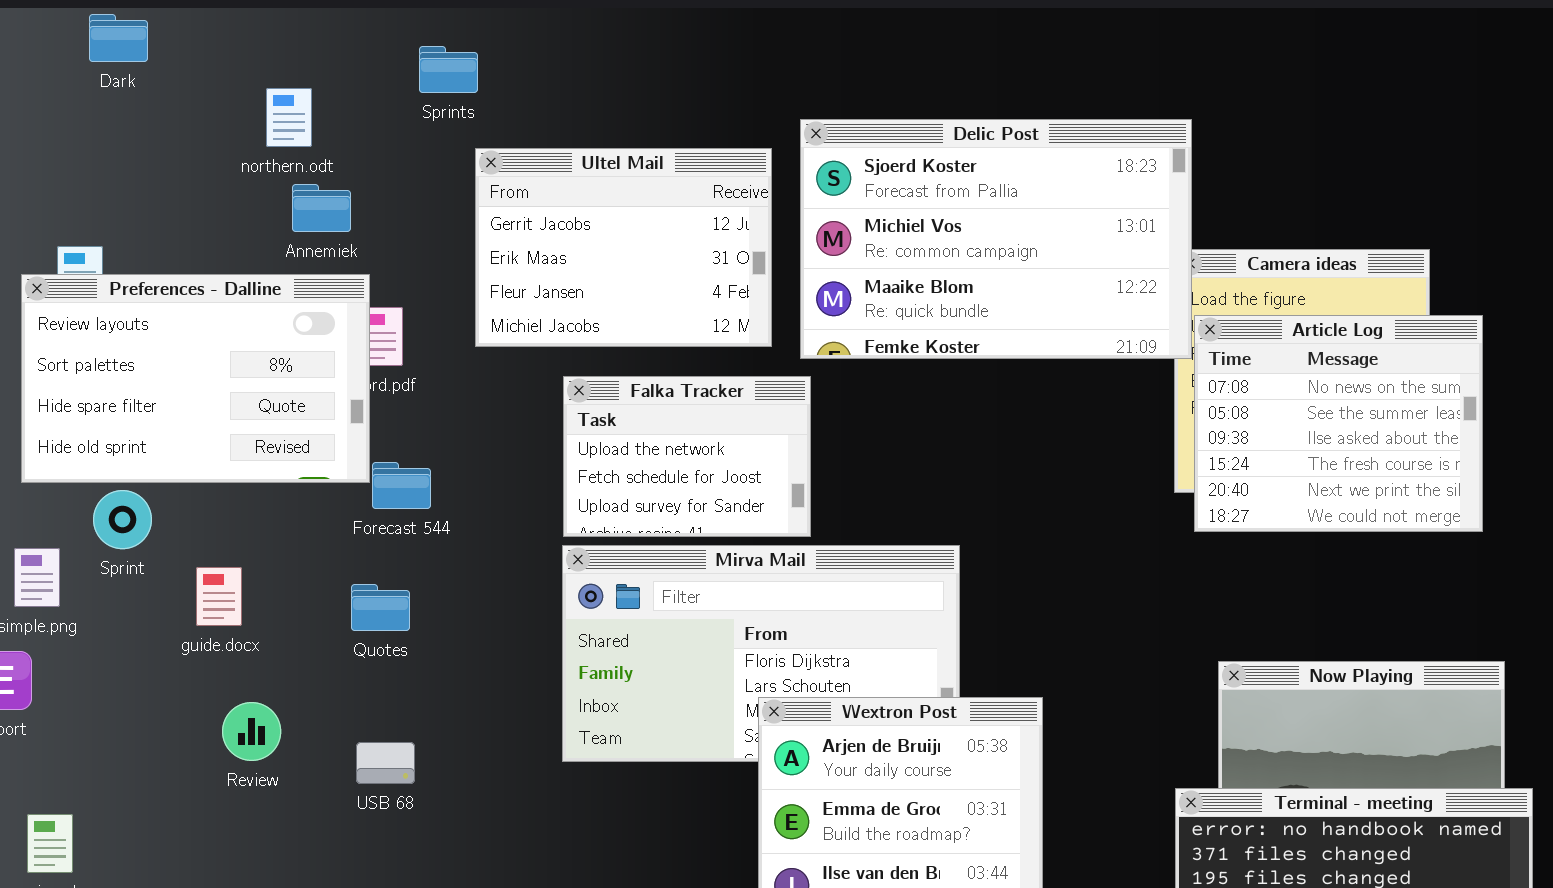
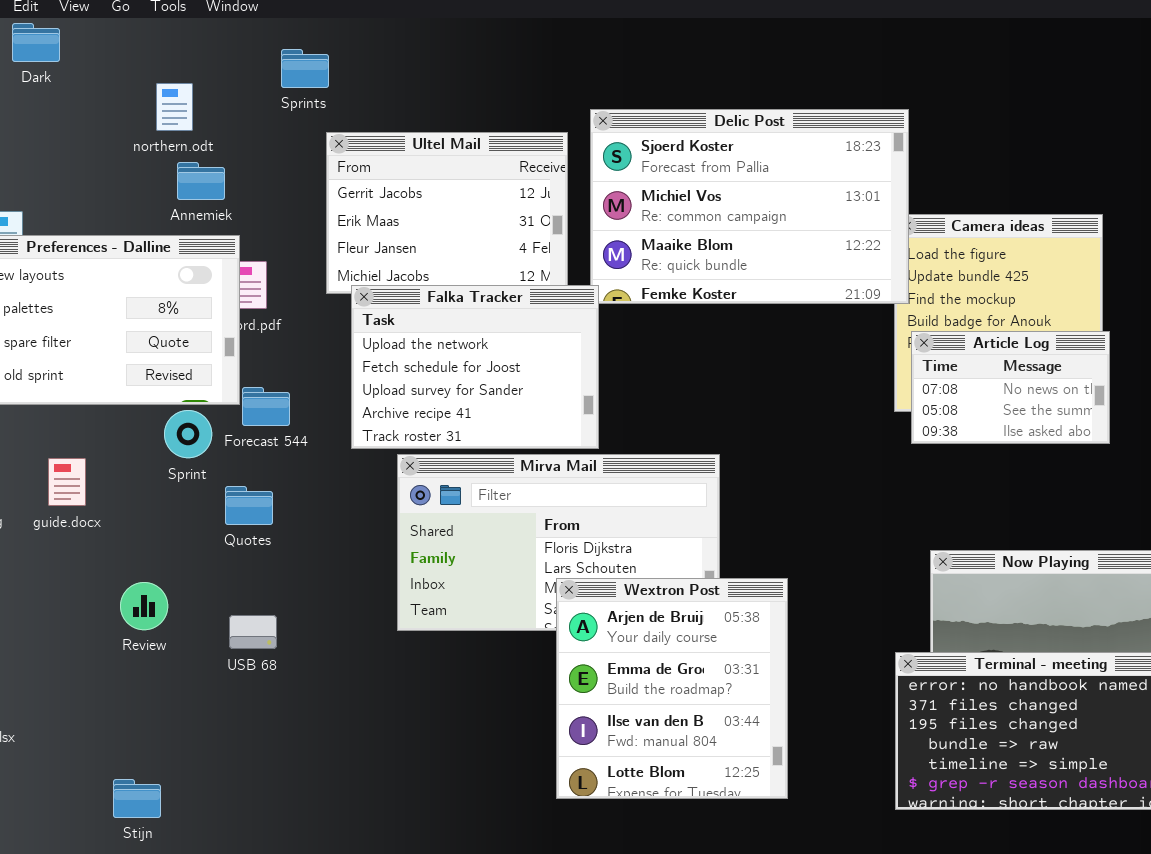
Article Log: [1194,315,1483,532] -> [911,331,1110,444], resized
Falka Tracker: [563,376,811,537] -> [351,285,599,449], resized
Sprint: [93,490,152,549] -> [164,410,212,458], moved
guide.docx: [196,567,242,626] -> [48,458,86,506], moved

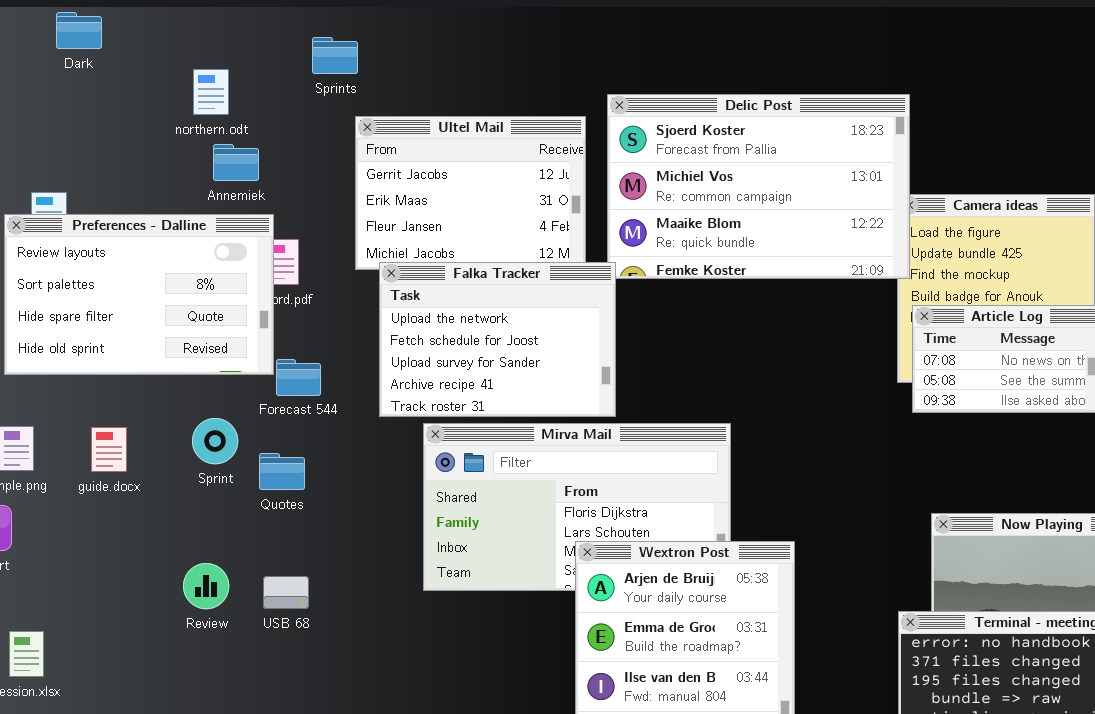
Sprint: [164,410,212,458] -> [192,418,238,464], moved
Review: [120,582,168,630] -> [183,563,229,609], moved

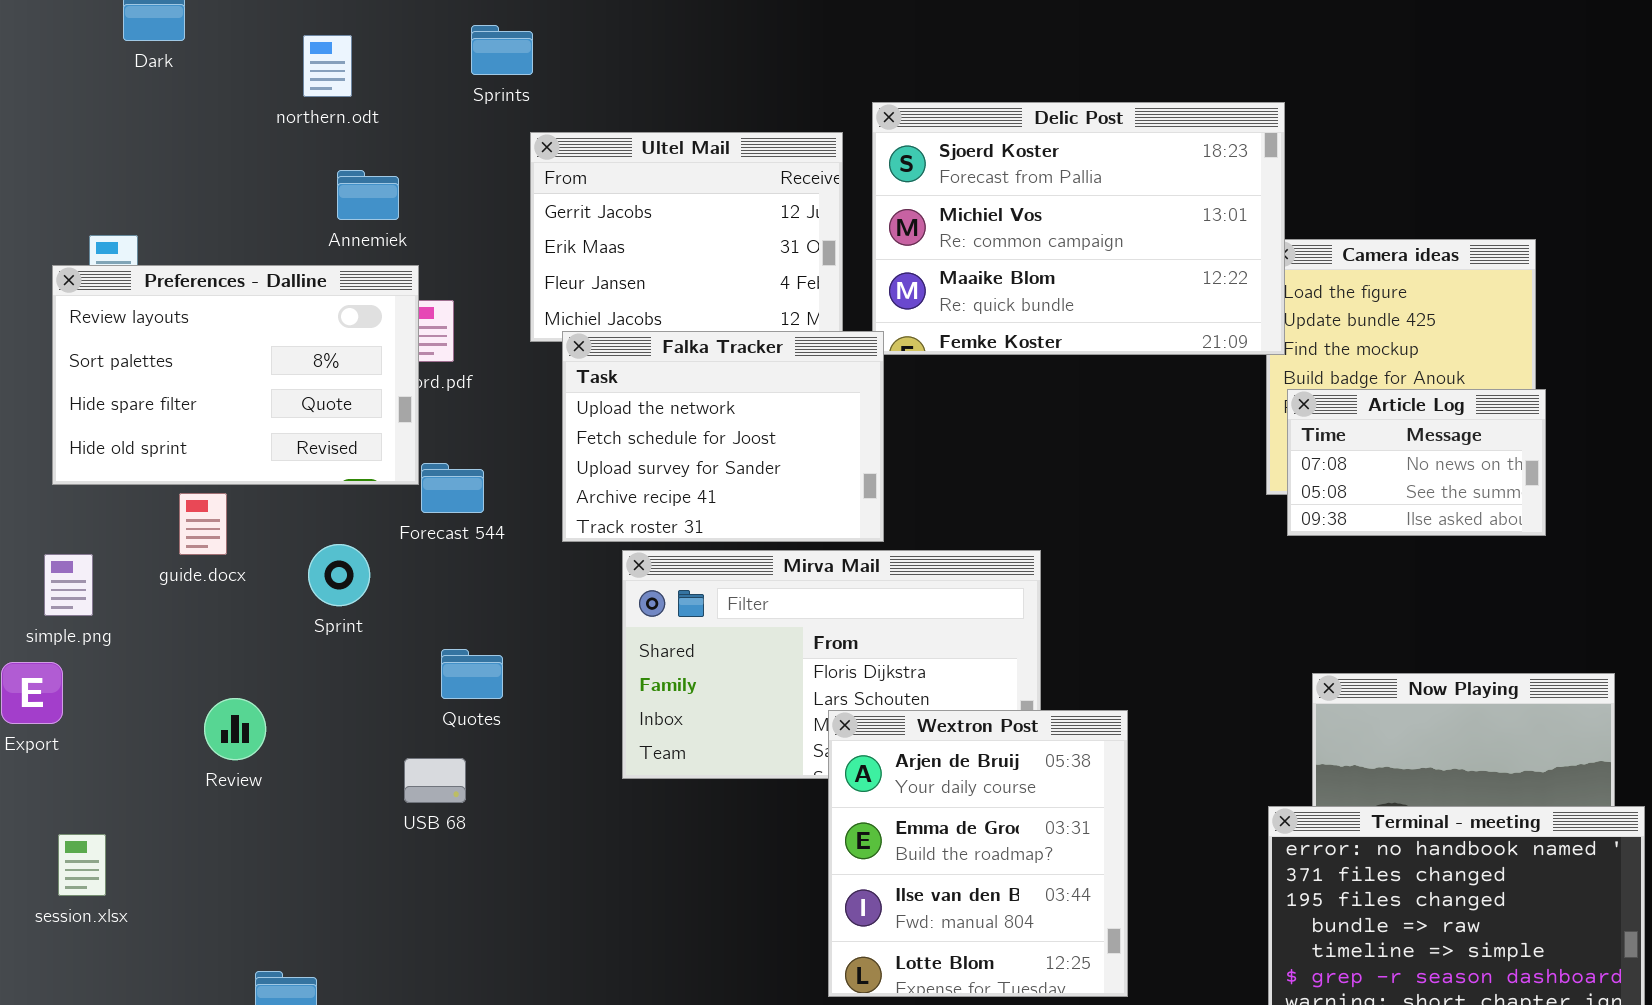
northern.odt: [193,69,229,115] -> [303,35,352,97], moved
guide.docx: [91,427,127,472] -> [179,493,227,555], moved
Quotes: [259,453,305,490] -> [441,649,503,699], moved
Review: [183,563,229,609] -> [204,698,266,760], moved

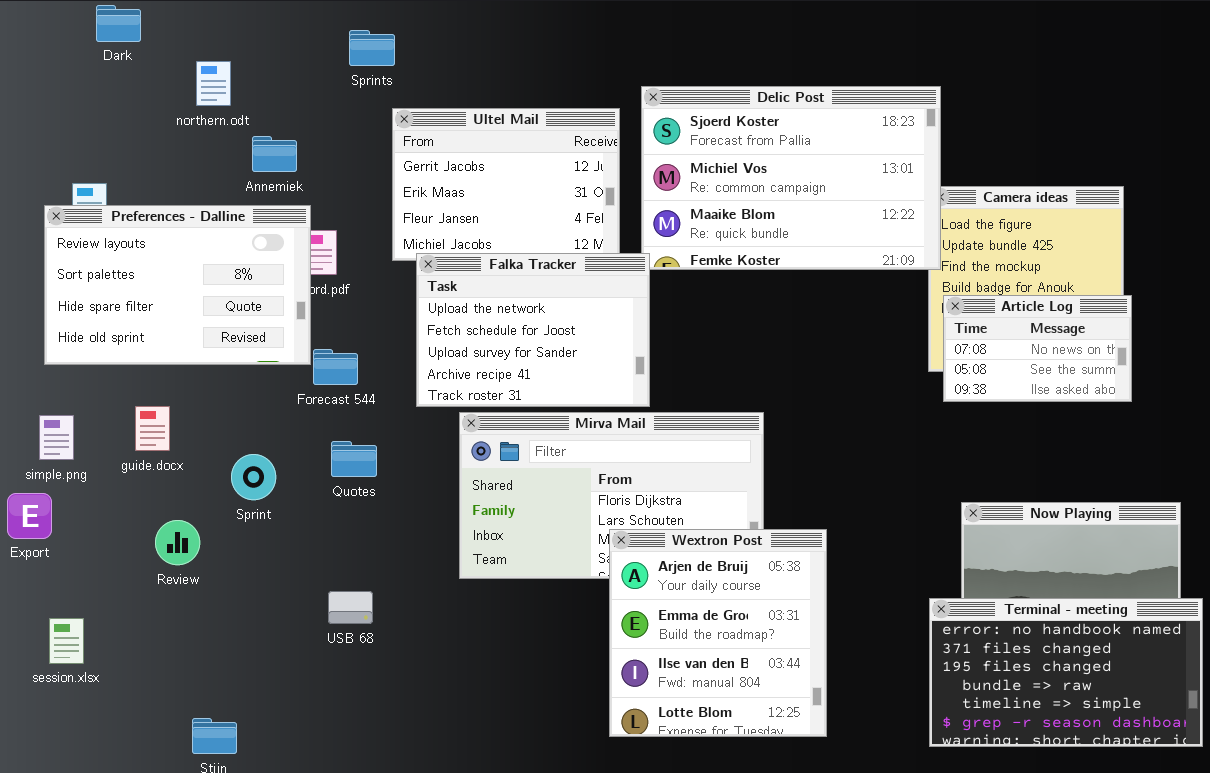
northern.odt: [303,35,352,97] -> [196,61,231,106], moved
guide.docx: [179,493,227,555] -> [135,406,170,451], moved
Sprint: [308,544,370,606] -> [231,454,276,500], moved
Quotes: [441,649,503,699] -> [331,441,377,477], moved
USB 68: [404,758,466,803] -> [328,591,373,624], moved

